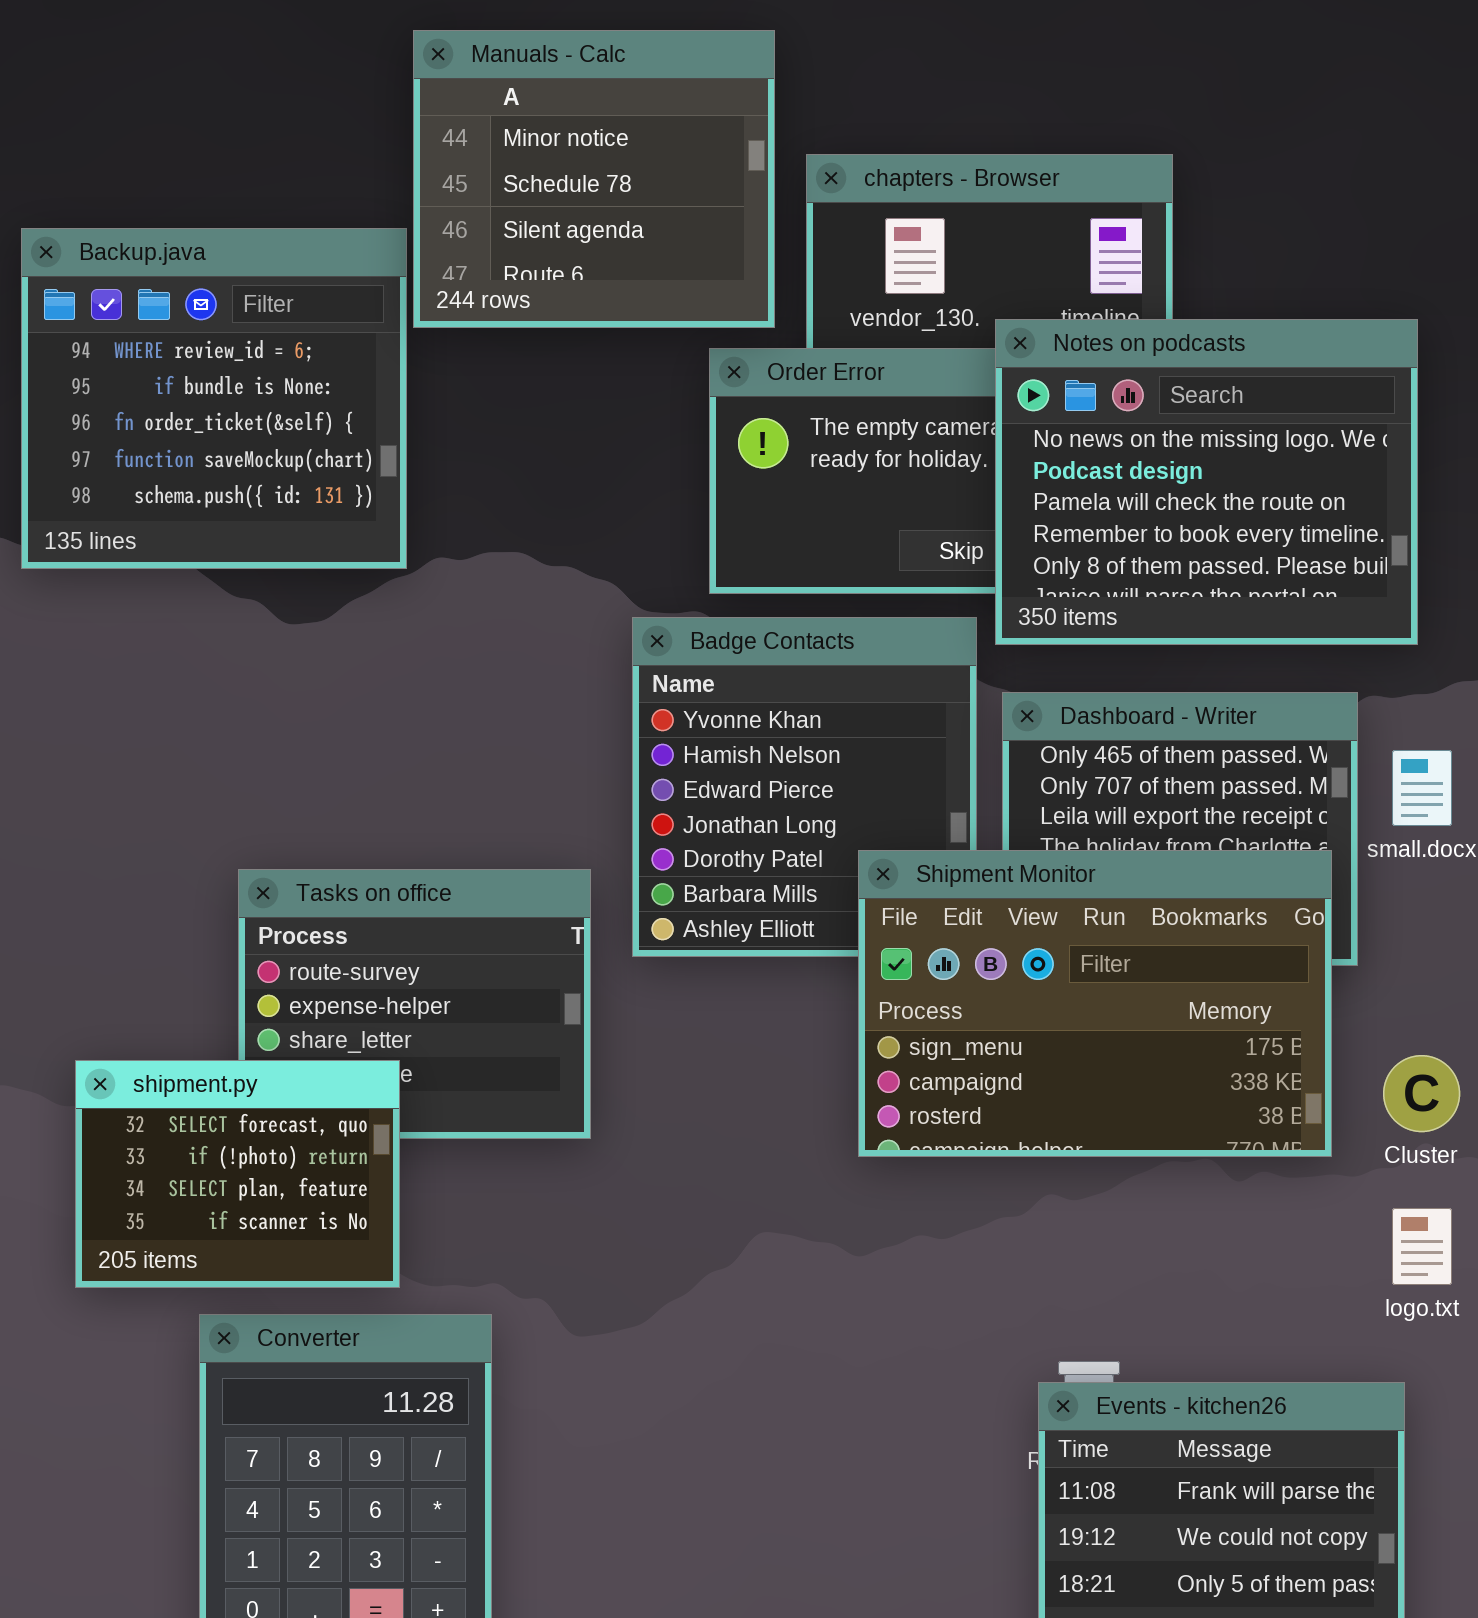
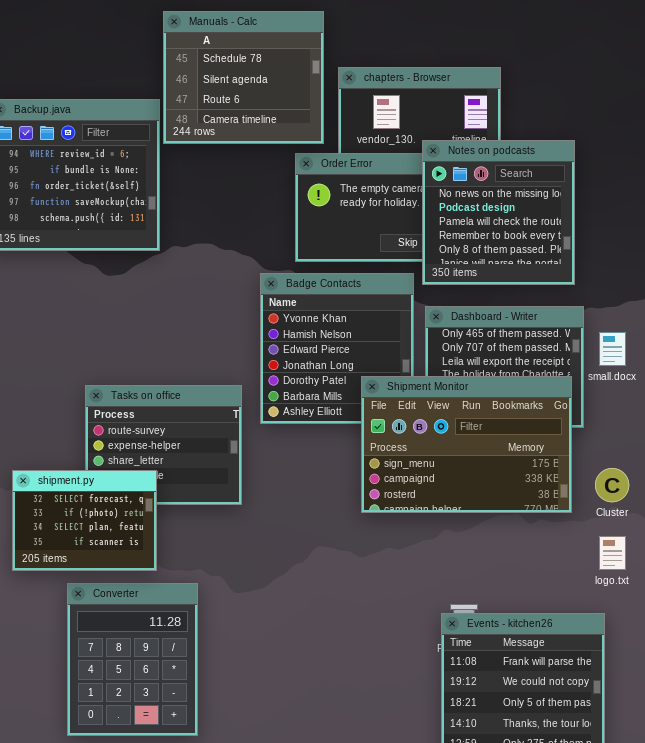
Manuals - Calc: [413,30,775,328] -> [163,11,324,144], scrolled down 1 row
Notes on podcasts: [995,319,1418,645] -> [422,140,575,285], resized

